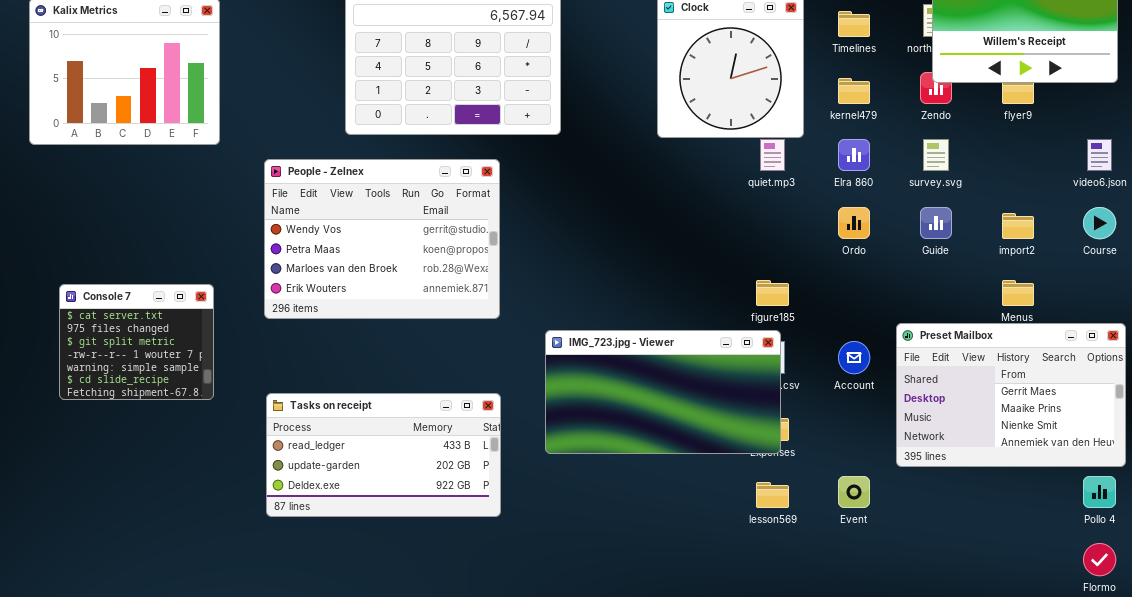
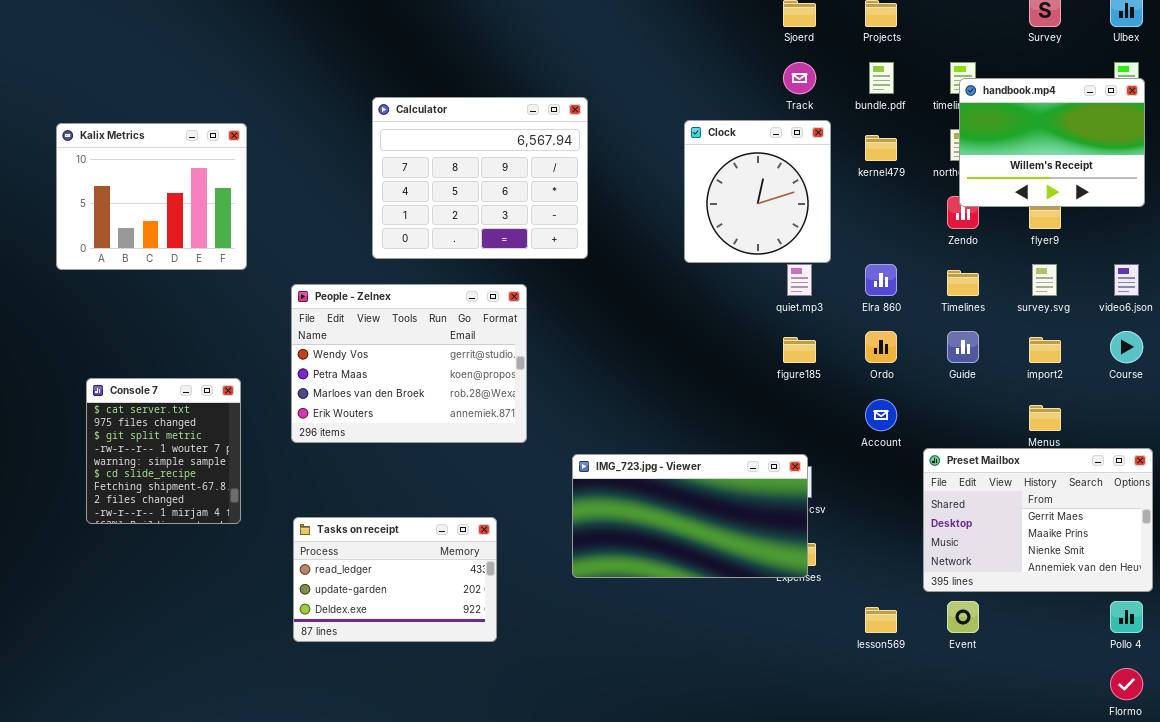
Timelines: [838,11,870,37] -> [947,270,979,296], moved
kernel479: [838,78,870,104] -> [865,135,897,161], moved
survey.svg: [923,139,949,171] -> [1032,264,1057,296], moved
figure185: [756,280,789,306] -> [783,337,816,363], moved
Console 7: [59,284,214,400] -> [86,378,241,524], resized
Account: [838,341,870,374] -> [865,399,897,431], moved
Tasks on receipt: [266,393,501,517] -> [293,517,497,642], resized
Event: [838,476,870,508] -> [947,601,979,633], moved
lesson569: [756,482,789,508] -> [865,607,897,633], moved

